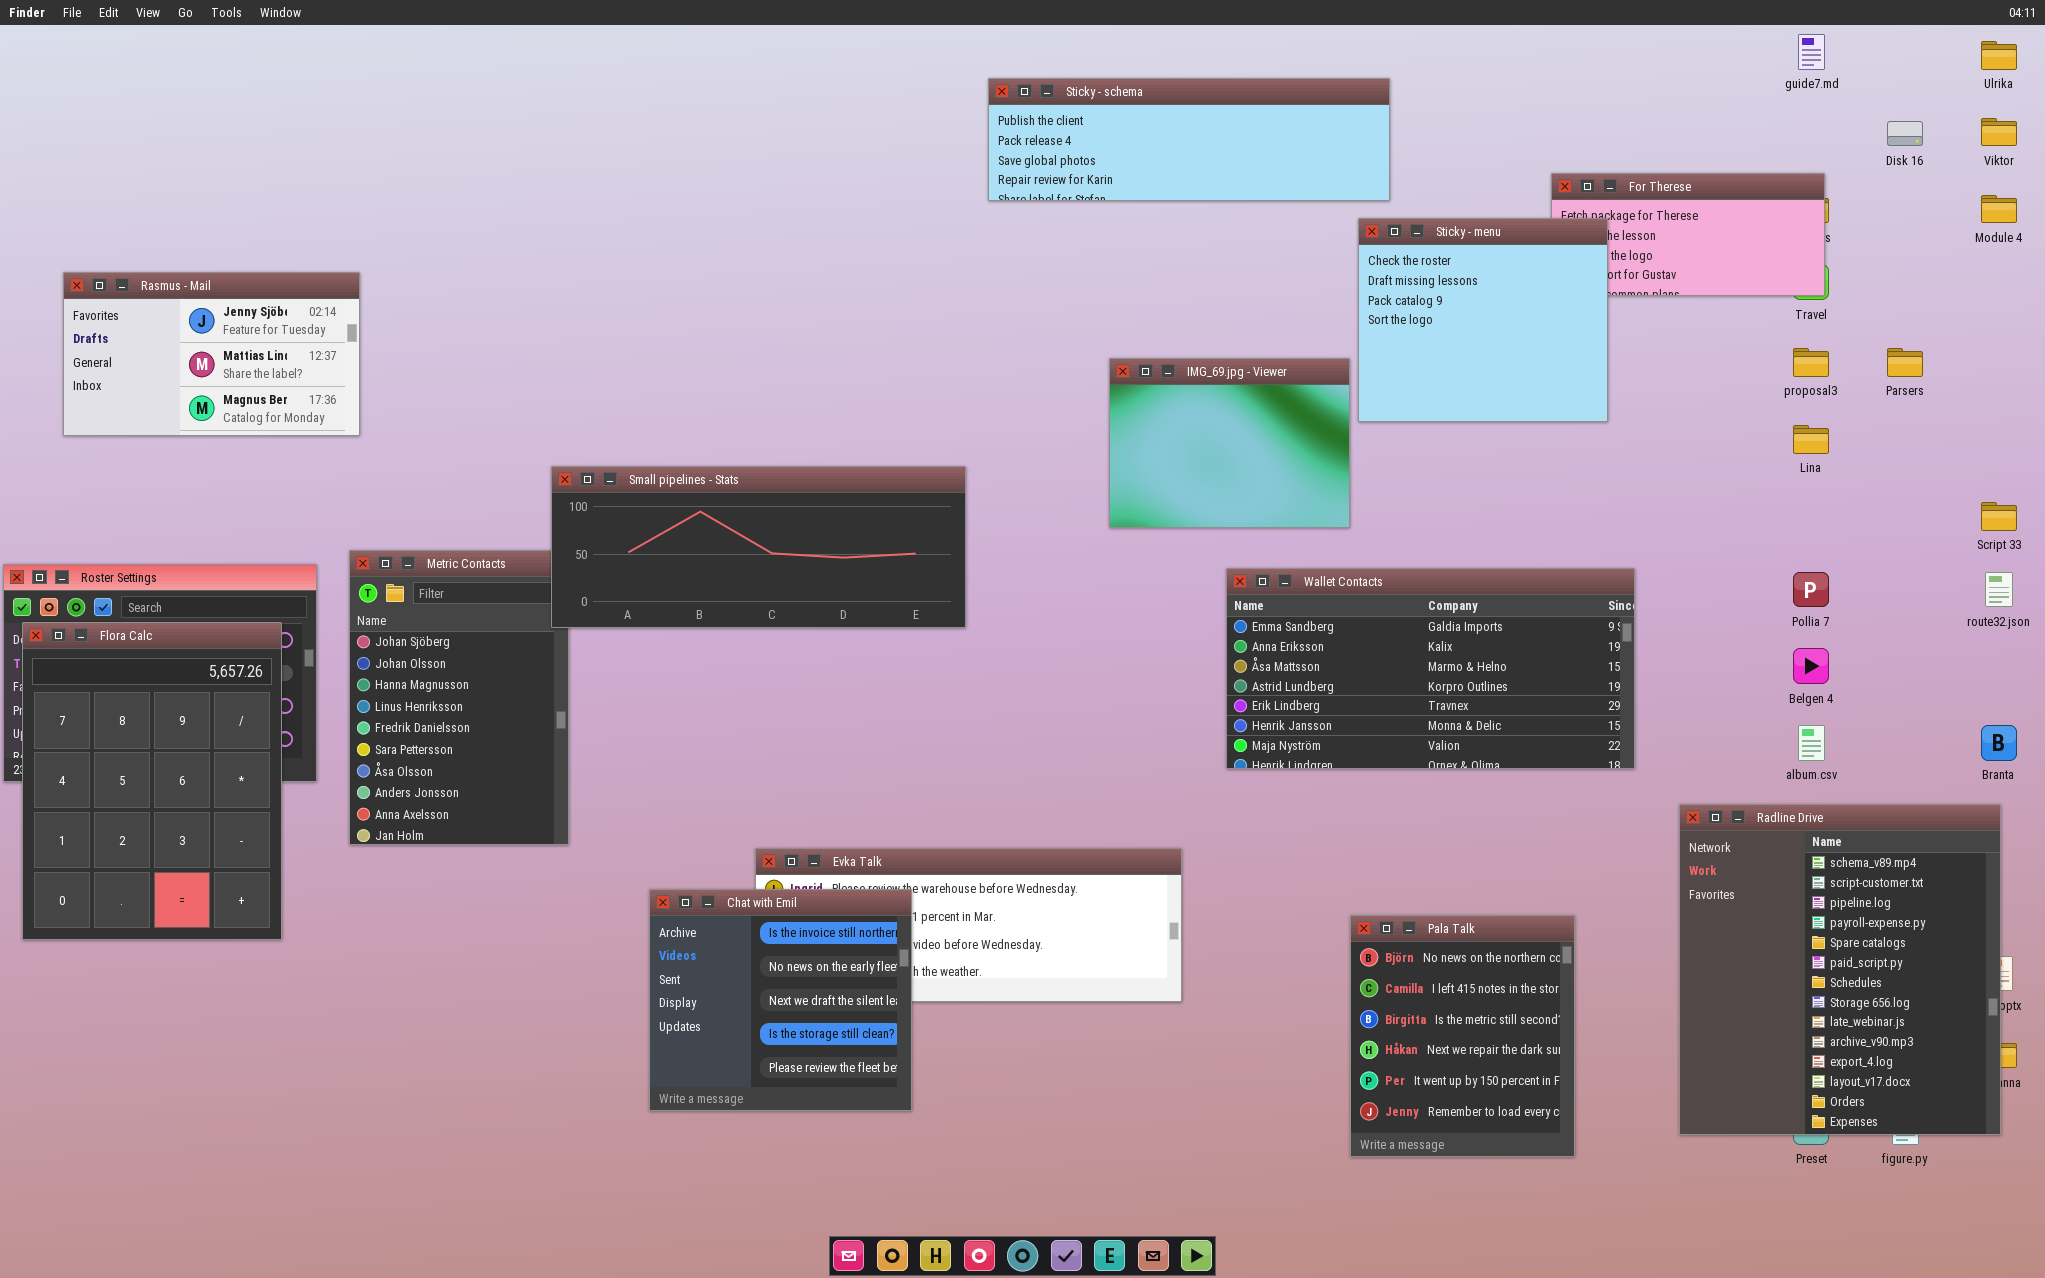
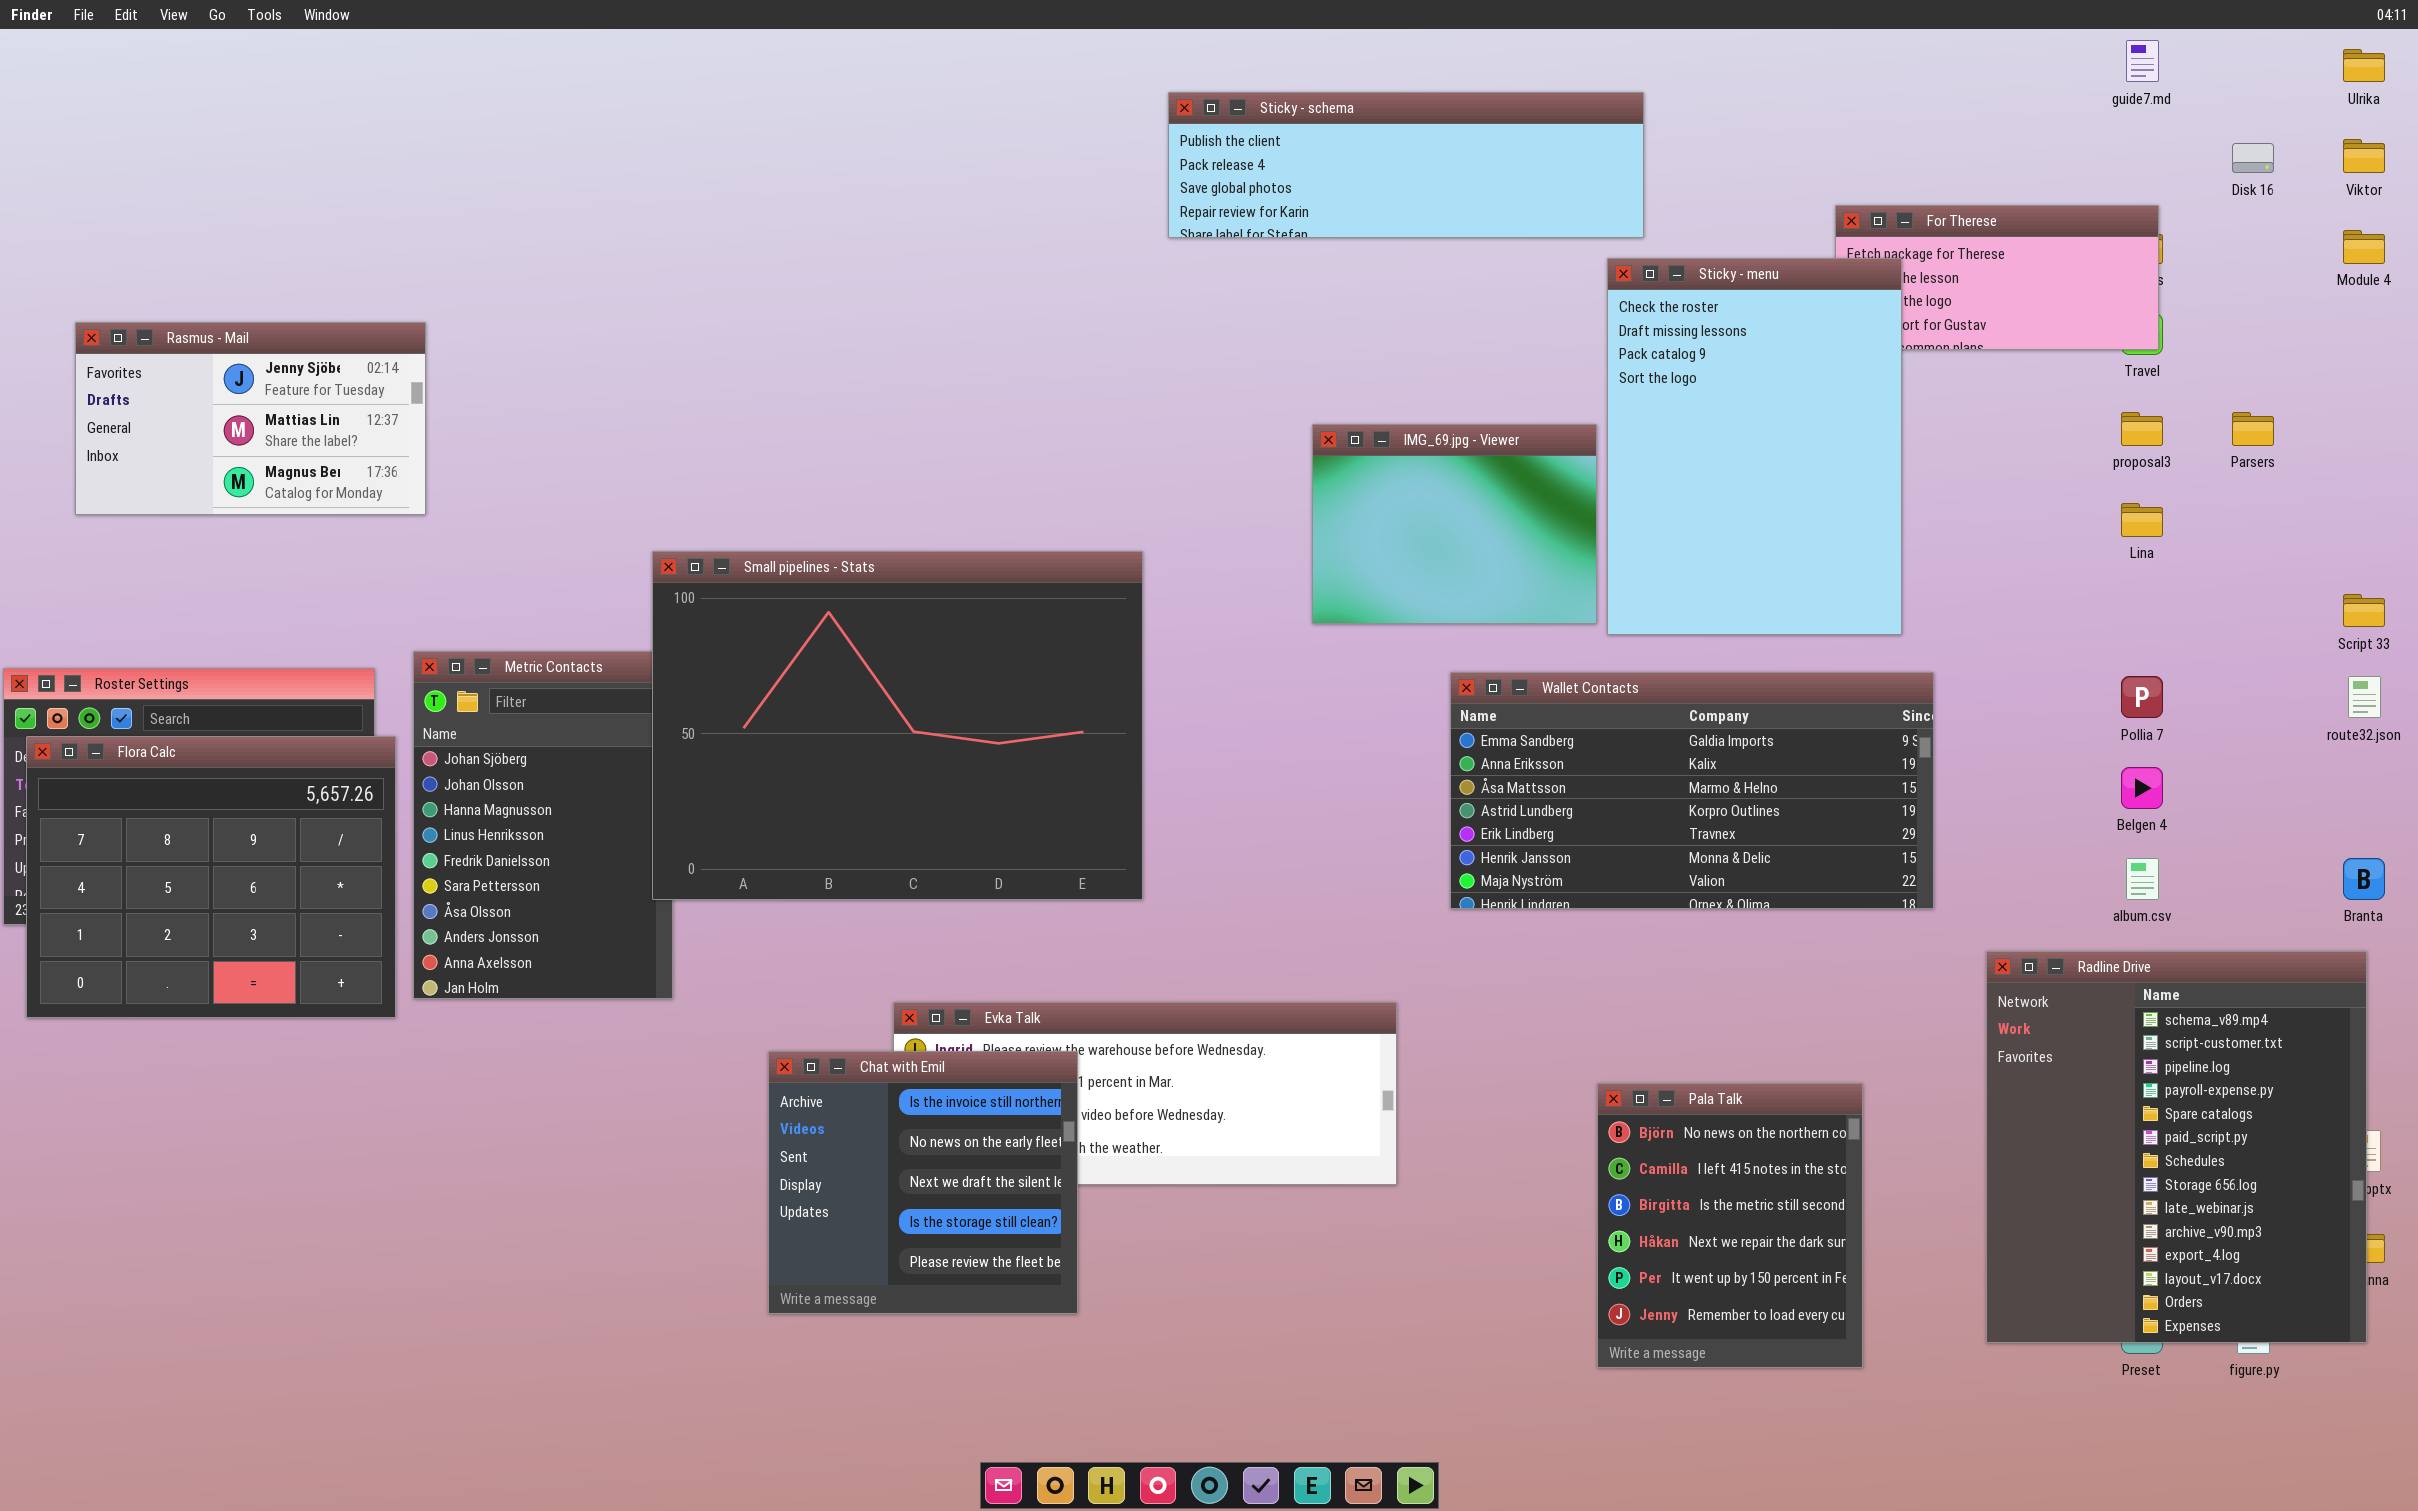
Sticky - menu: [1358,218,1608,422] -> [1607,258,1902,635], resized
Small pipelines - Stats: [551,466,966,628] -> [652,551,1143,900], resized
Flora Calc: [22,622,282,940] -> [26,736,396,1018], resized

